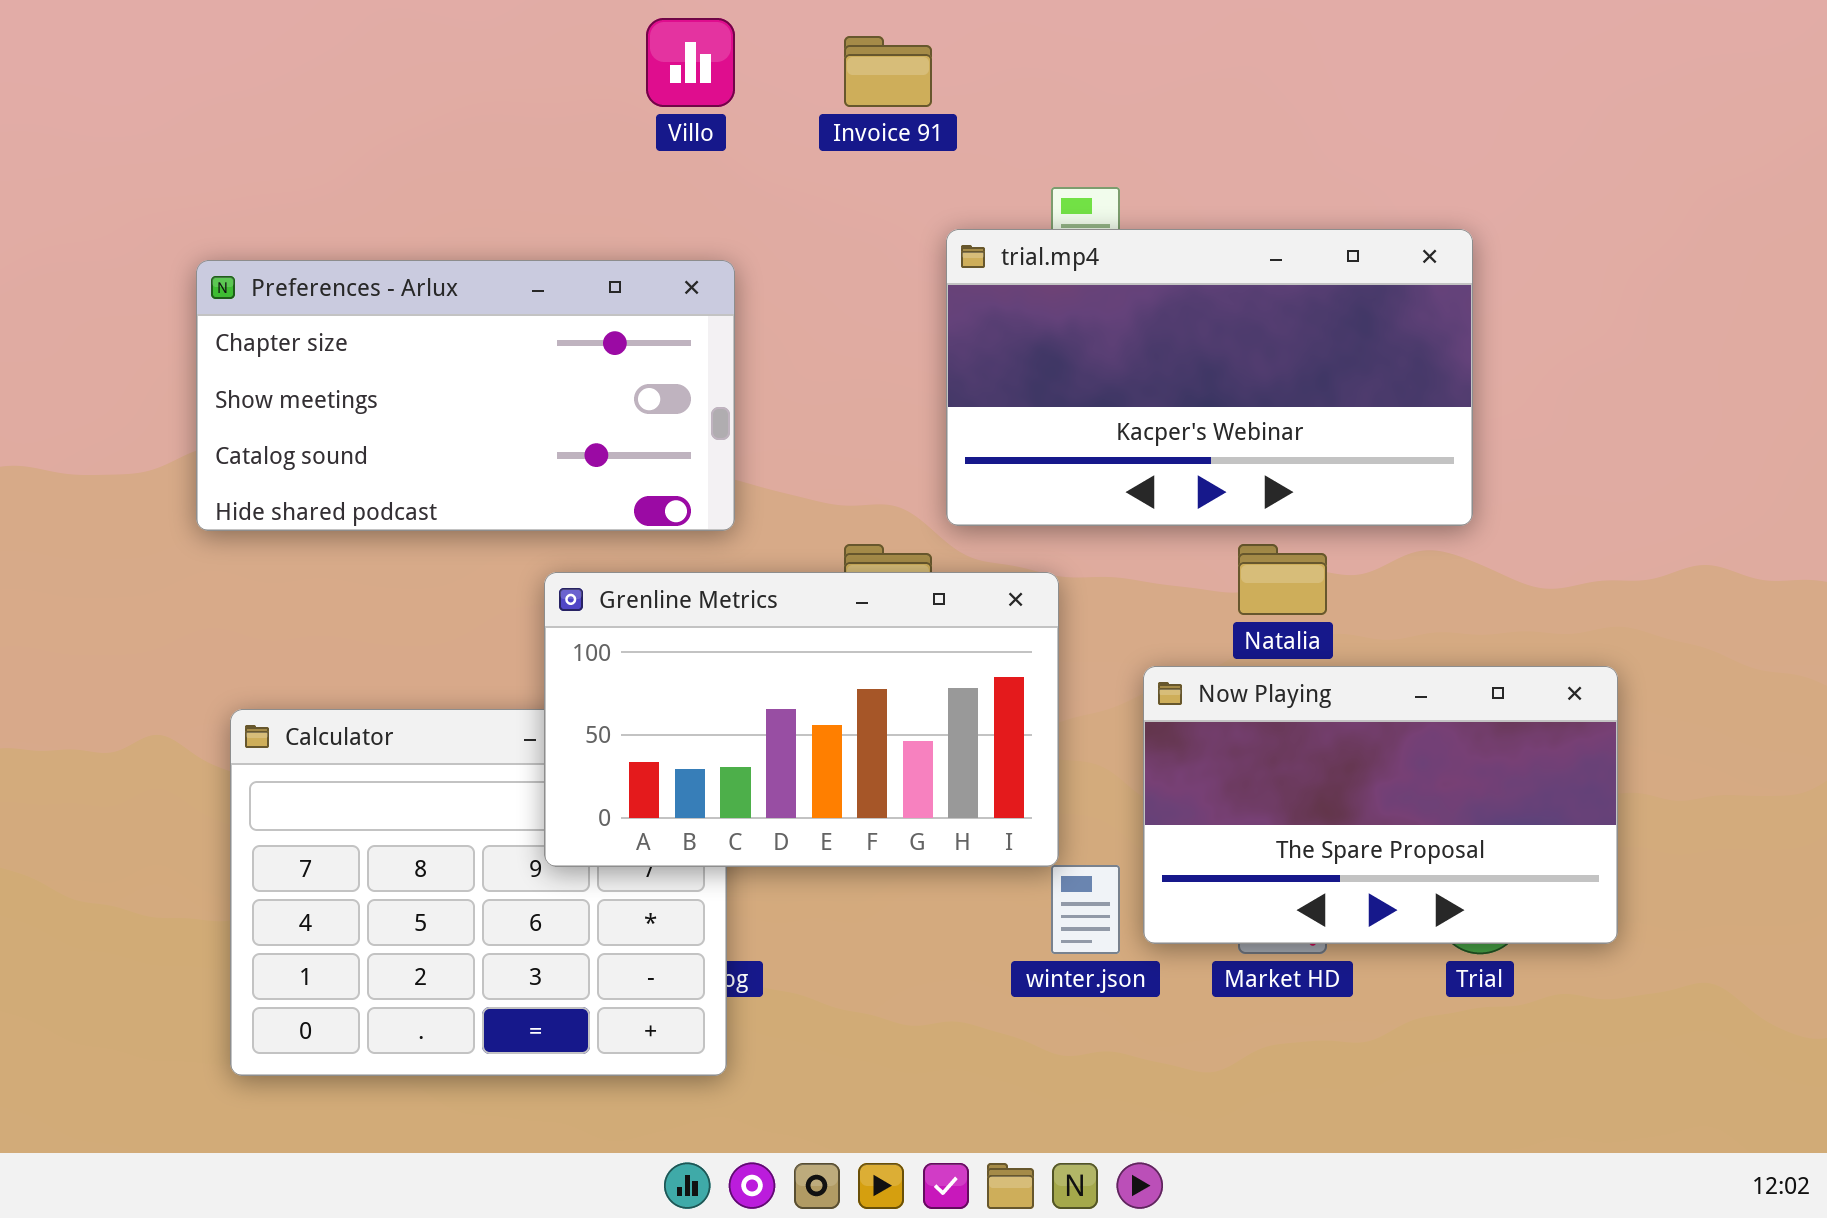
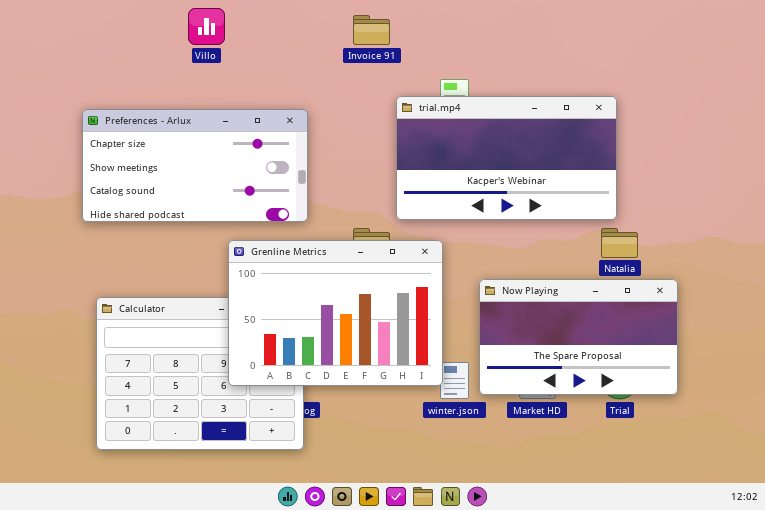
Villo: [646,18,735,107] -> [188,8,225,45], moved
Natalia: [1238,544,1327,615] -> [601,228,638,258], moved
Grenline Metrics: [544,572,1059,867] -> [228,240,443,386], resized

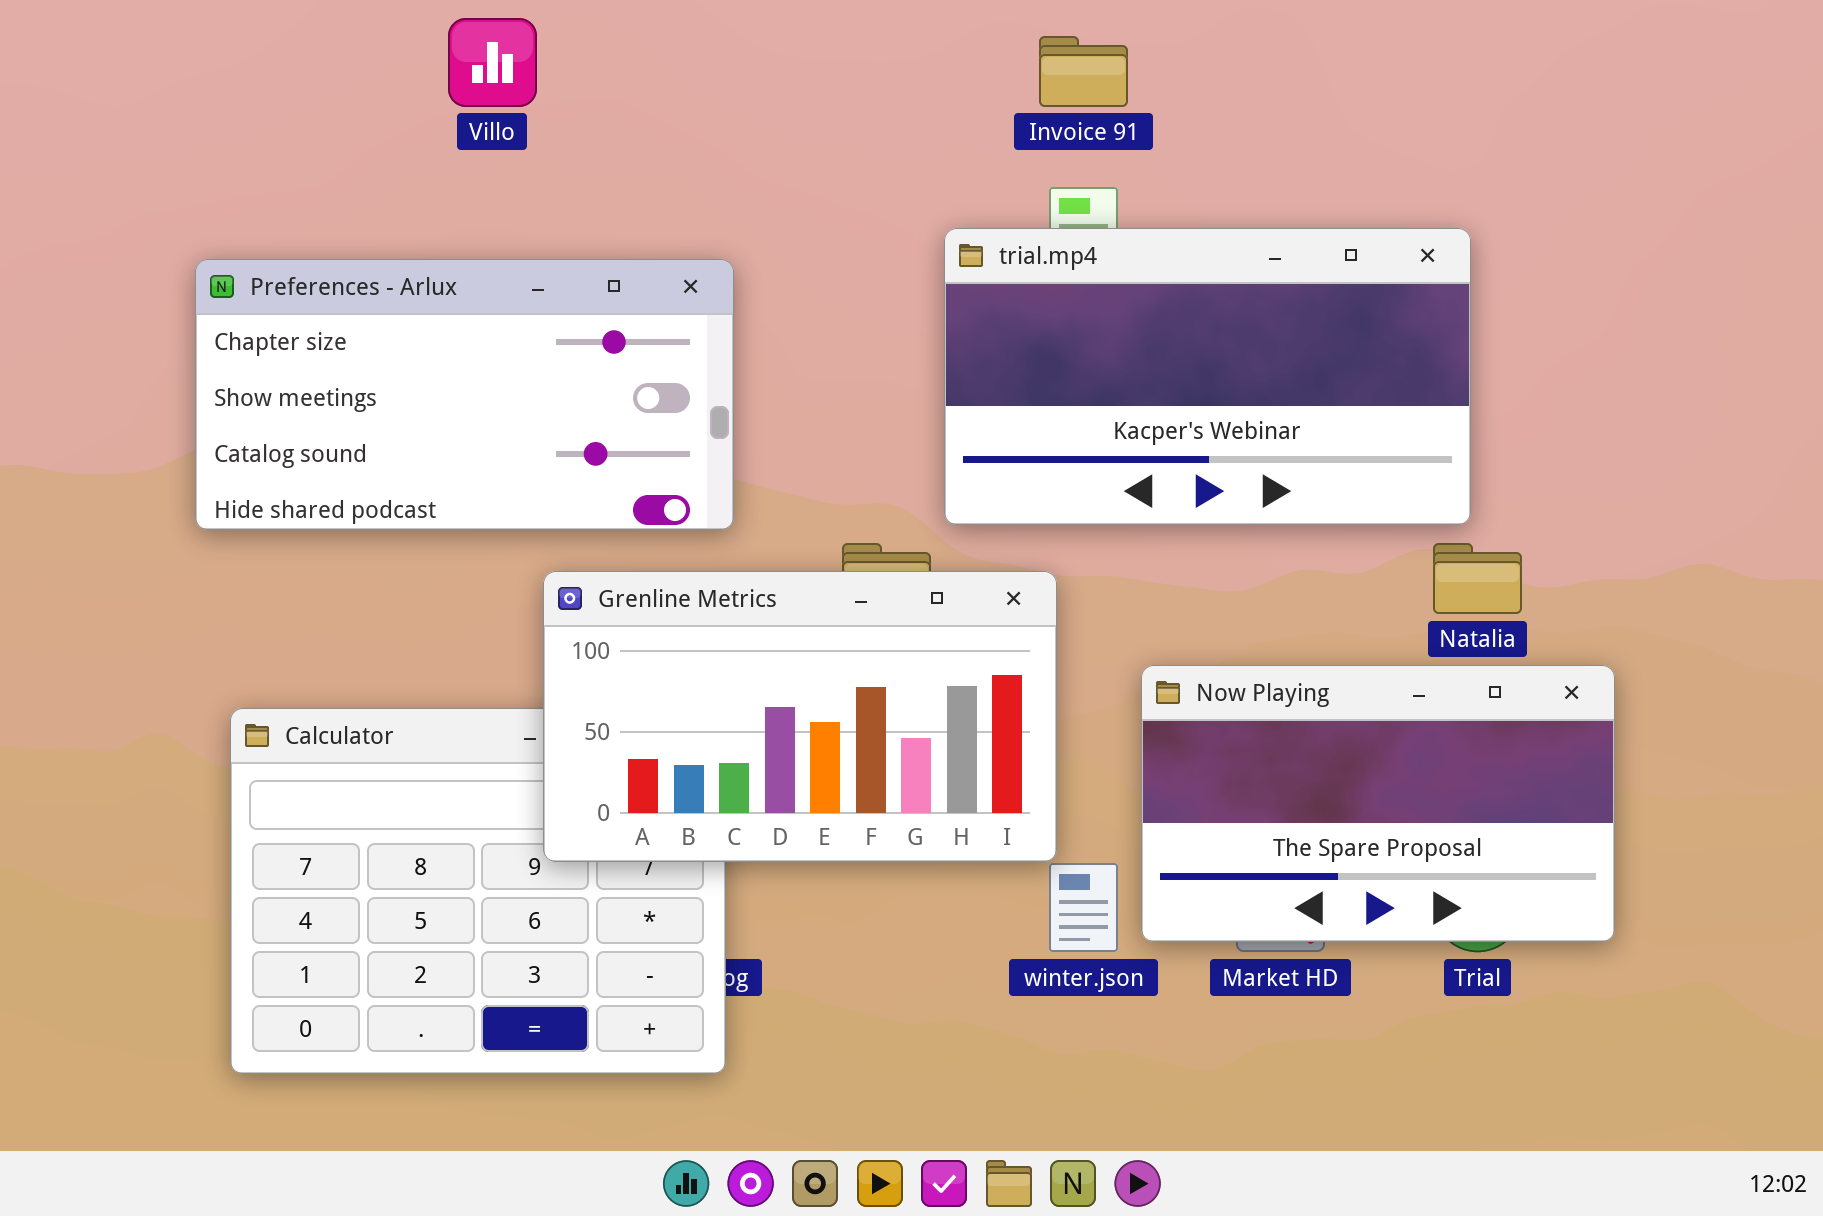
Invoice 91: [353,15,390,45] -> [1039,36,1128,107], moved
Grenline Metrics: [228,240,443,386] -> [543,571,1057,862], resized

